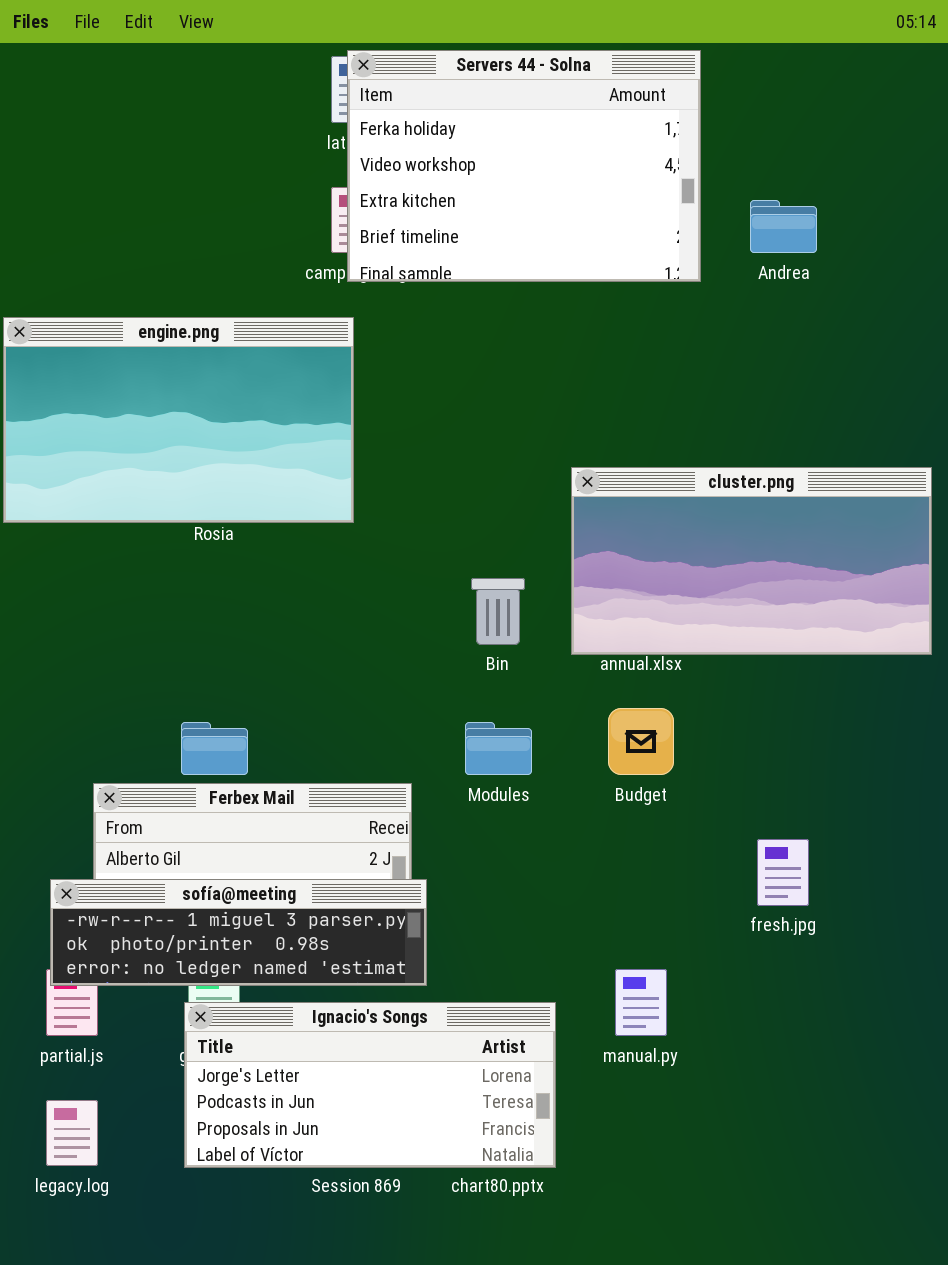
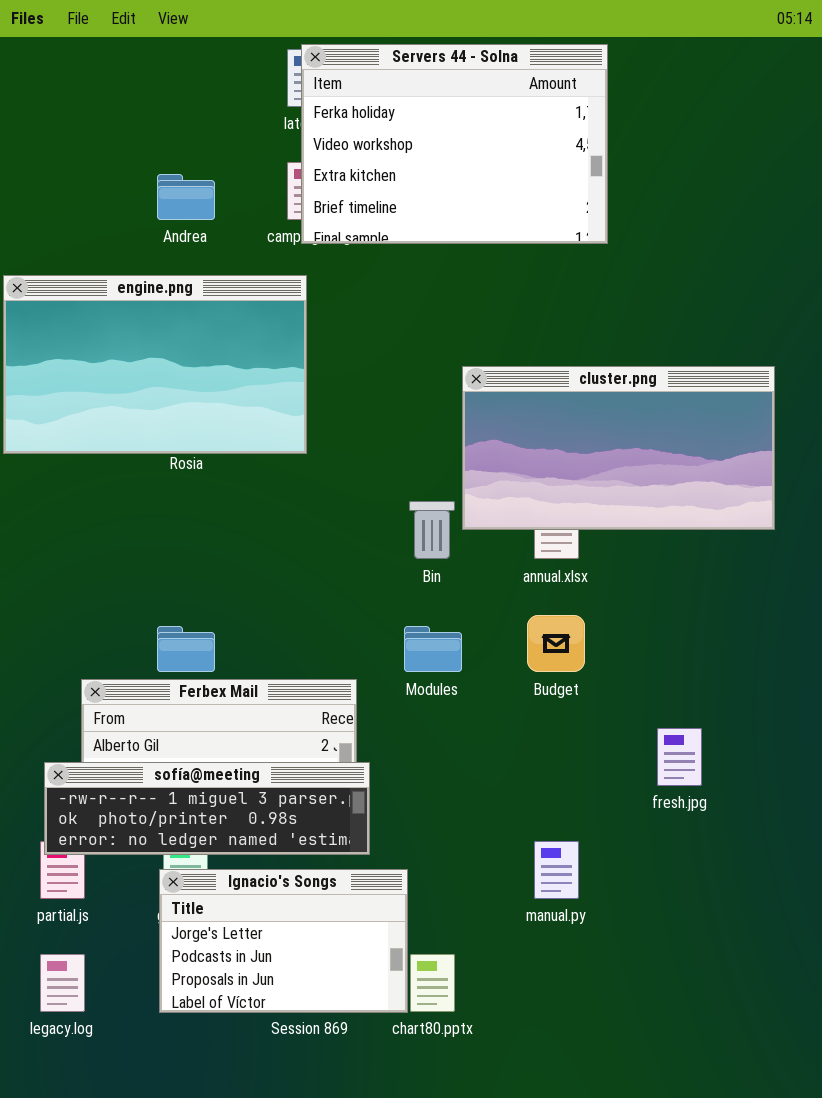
Andrea: [750,200,817,253] -> [157,174,215,220], moved
cluster.png: [571,467,932,655] -> [462,366,775,530], moved
Ignacio's Songs: [184,1002,556,1168] -> [159,869,408,1013], resized

